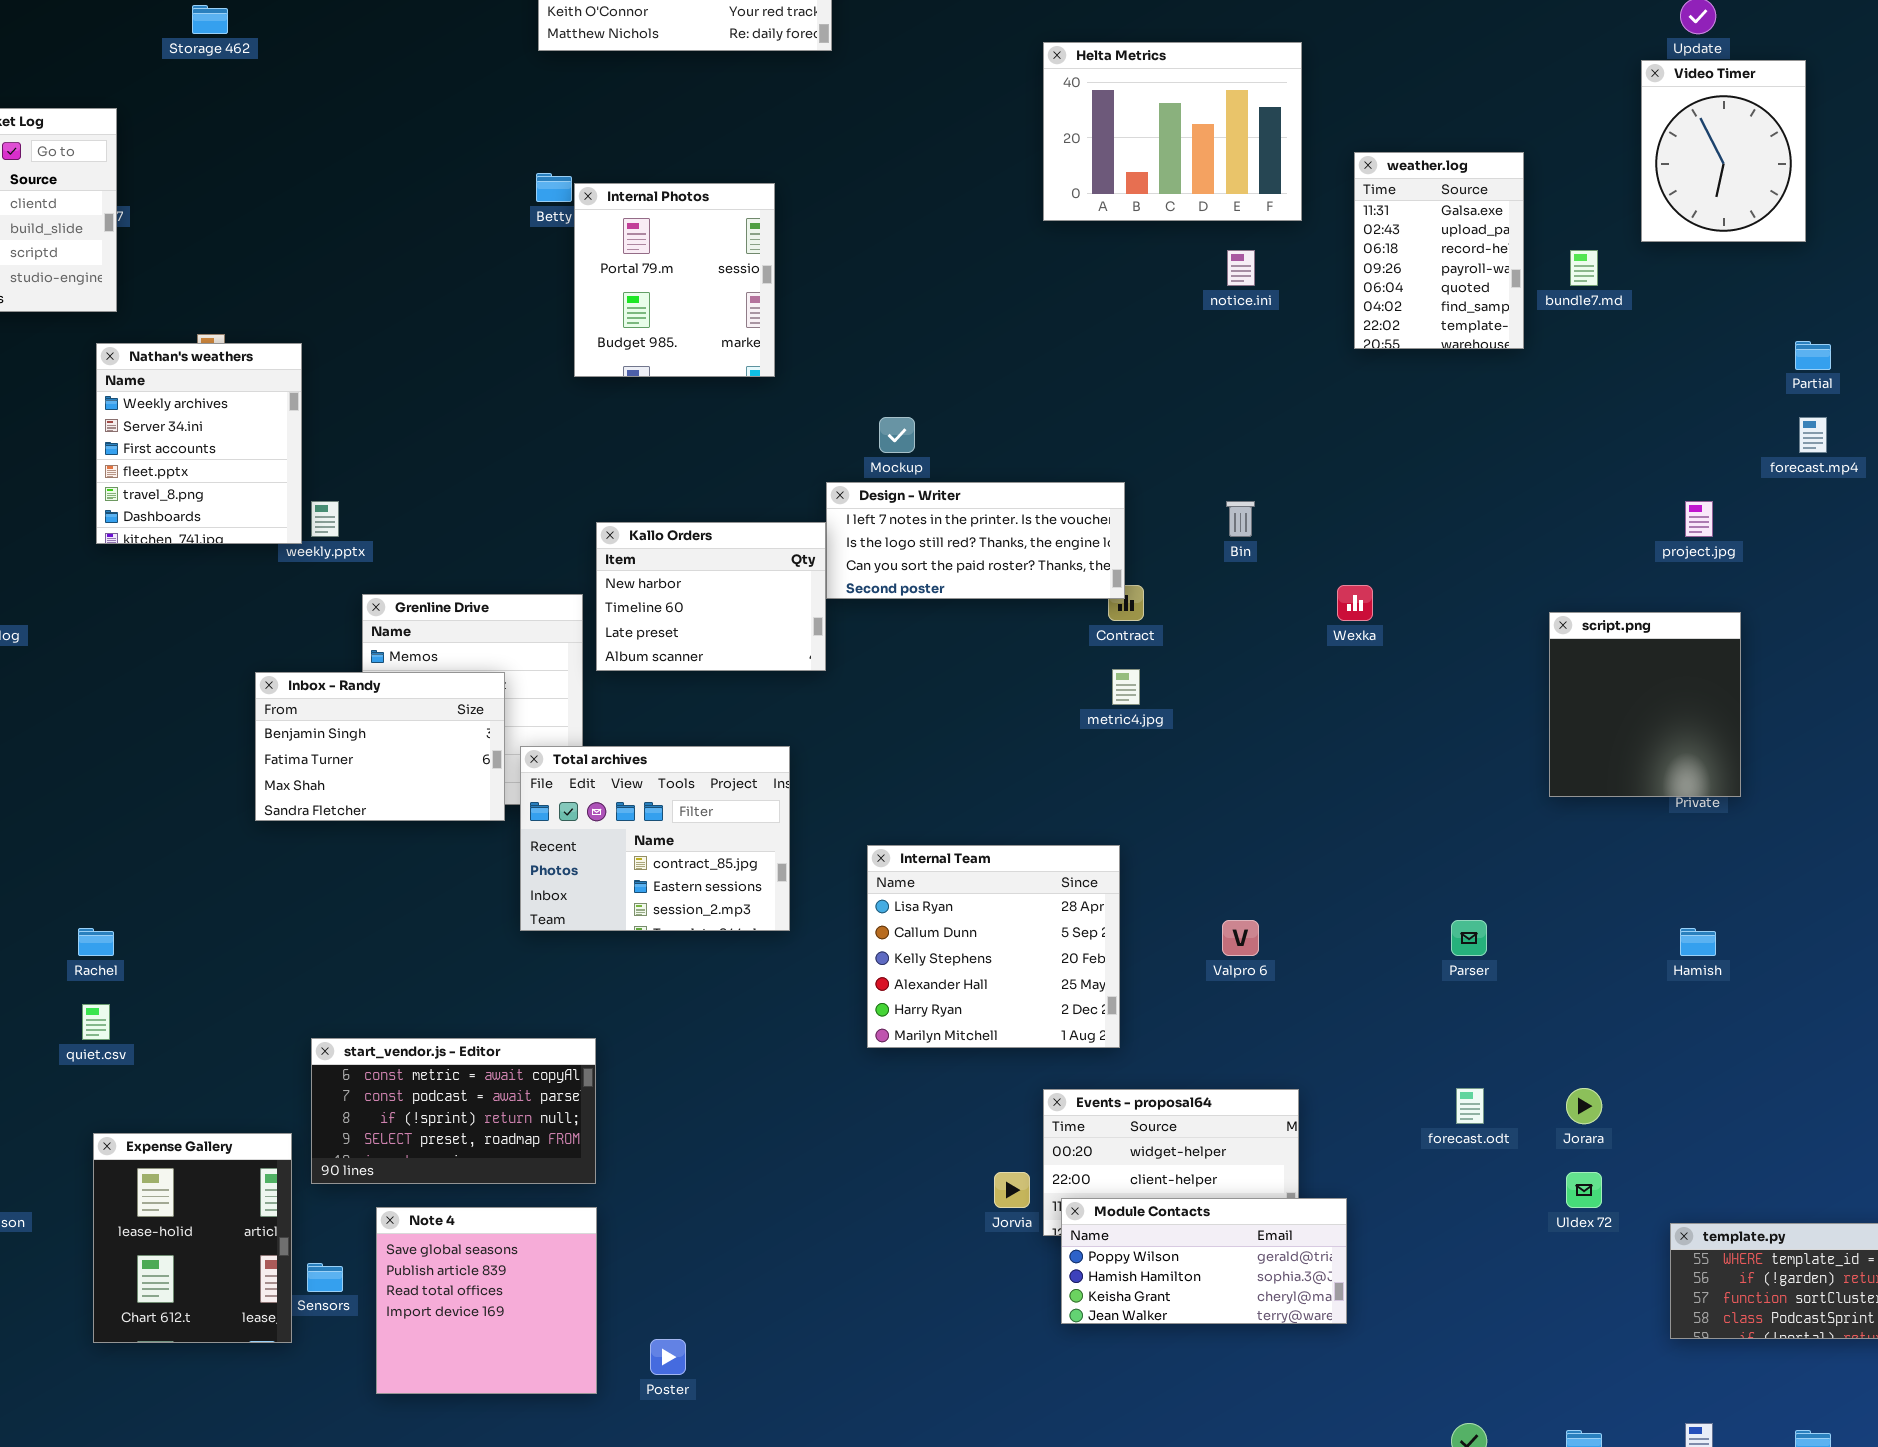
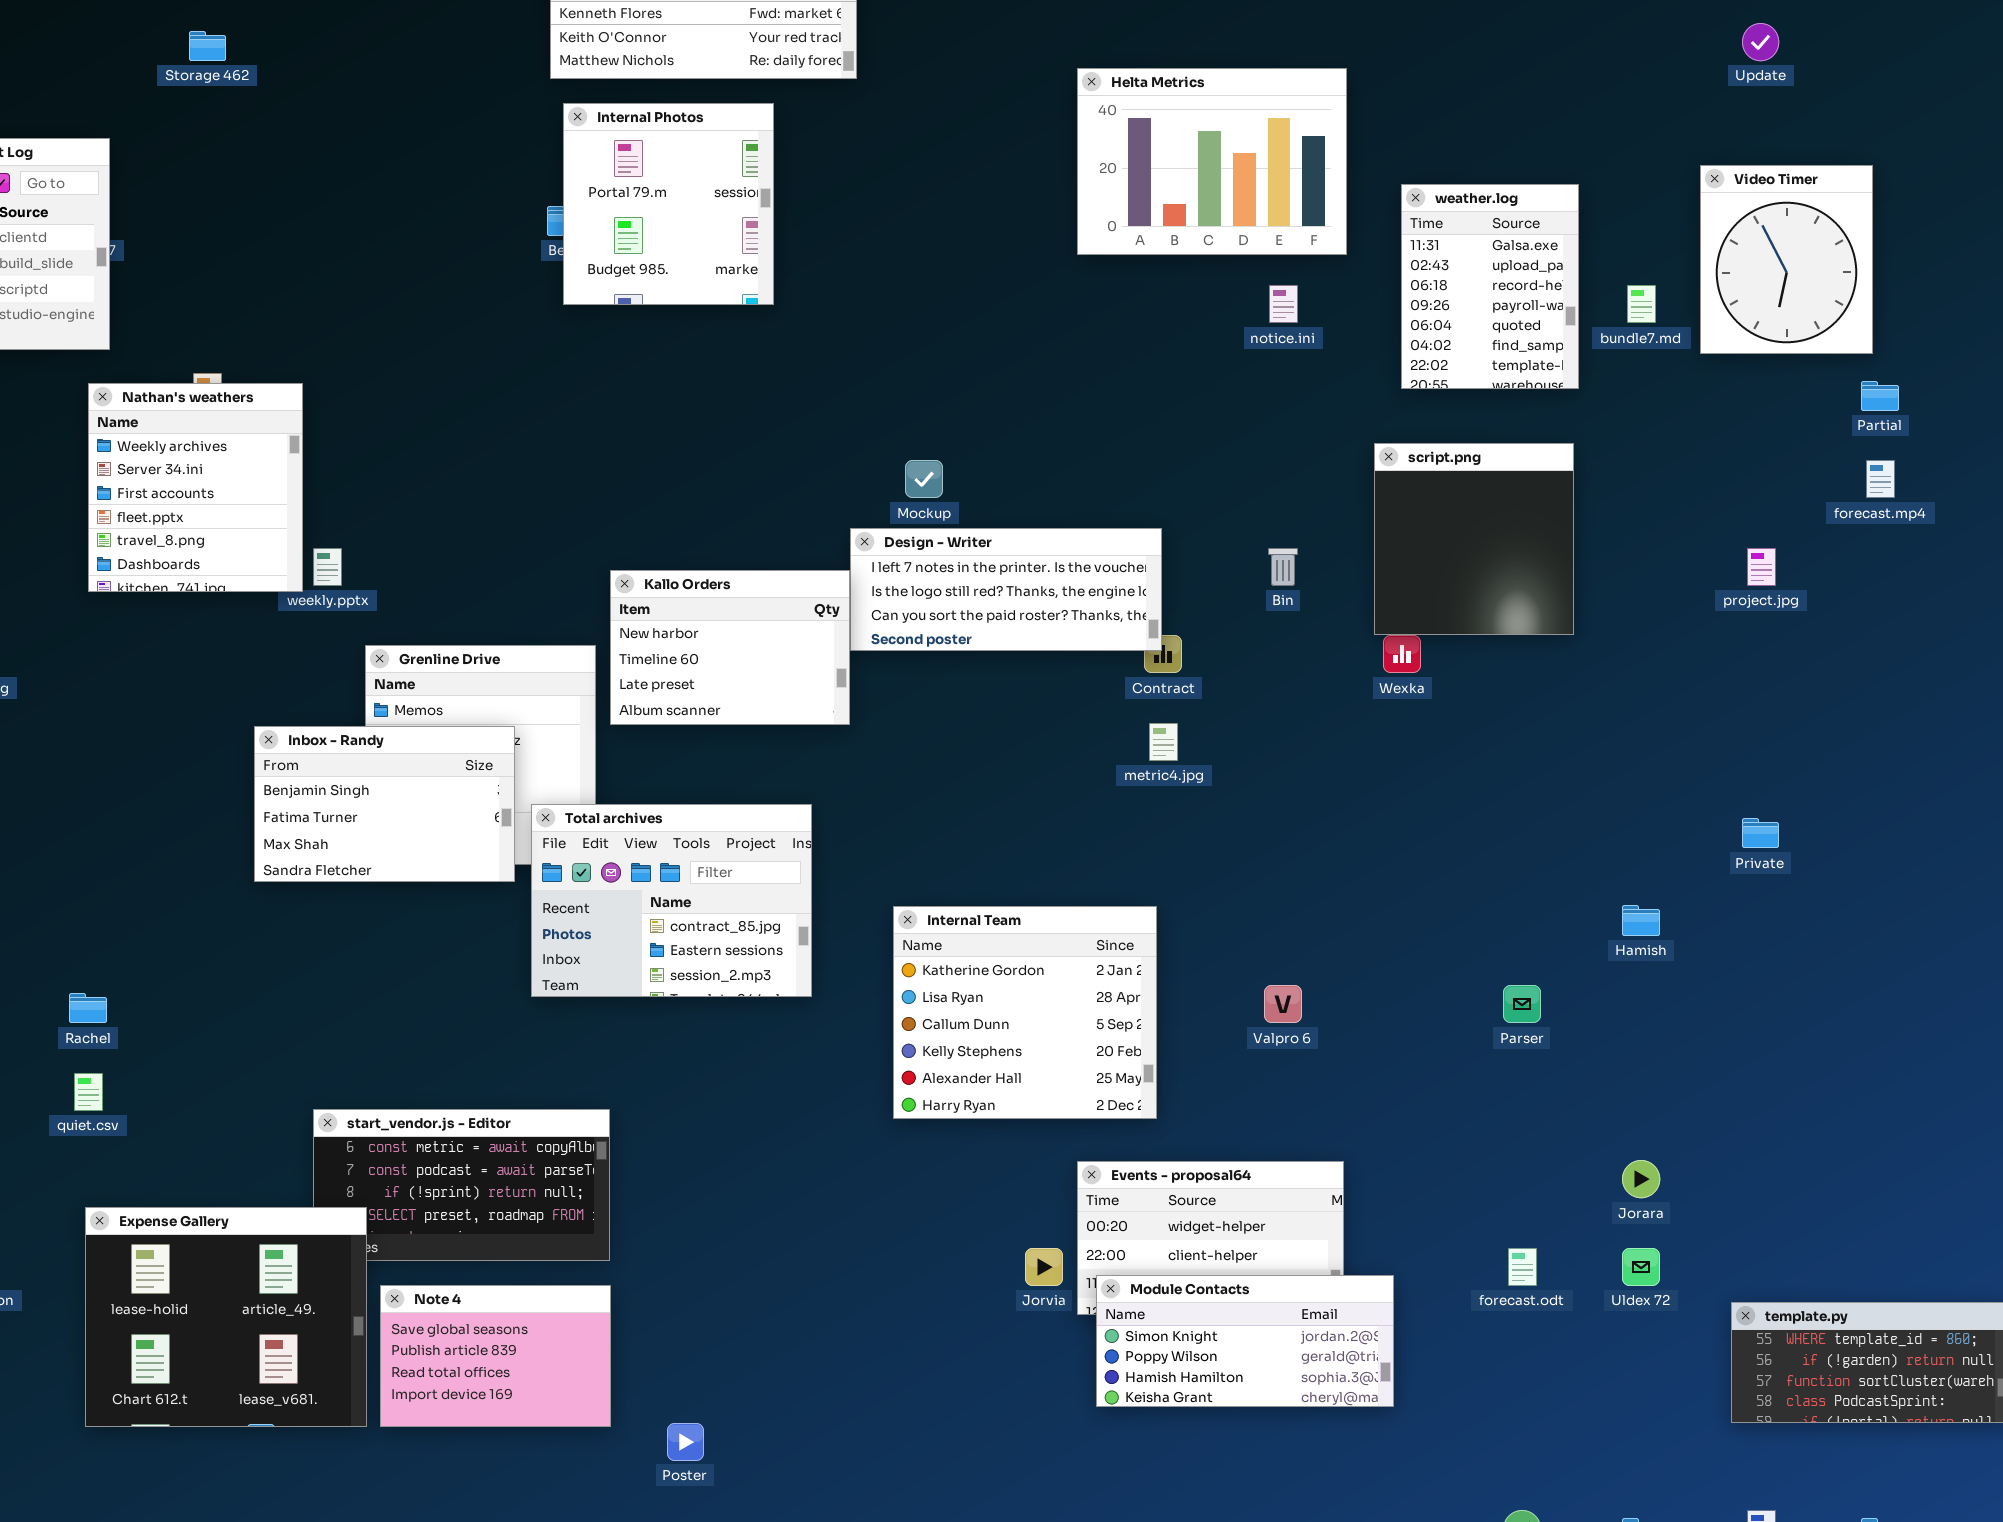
Video Timer: [1641,60,1806,242] -> [1700,165,1873,354], moved
Internal Photos: [574,183,775,377] -> [563,103,774,305], moved
script.png: [1549,612,1741,797] -> [1374,443,1574,635], moved
Internal Team: [867,845,1120,1048] -> [893,906,1157,1119], scrolled up 1 row
Hamish: [1680,928,1716,956] -> [1622,905,1660,936], moved
forecast.odt: [1456,1088,1484,1124] -> [1508,1248,1537,1286], moved
Expense Gallery: [93,1133,292,1343] -> [85,1207,367,1427], resized
Module Contacts: [1061,1198,1347,1324] -> [1096,1275,1394,1407], scrolled up 1 row
Note 4: [376,1207,597,1394] -> [380,1285,611,1427], resized

